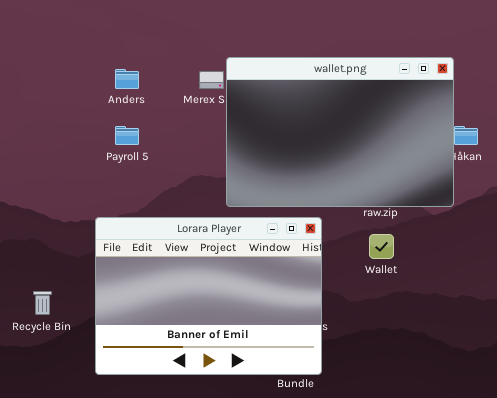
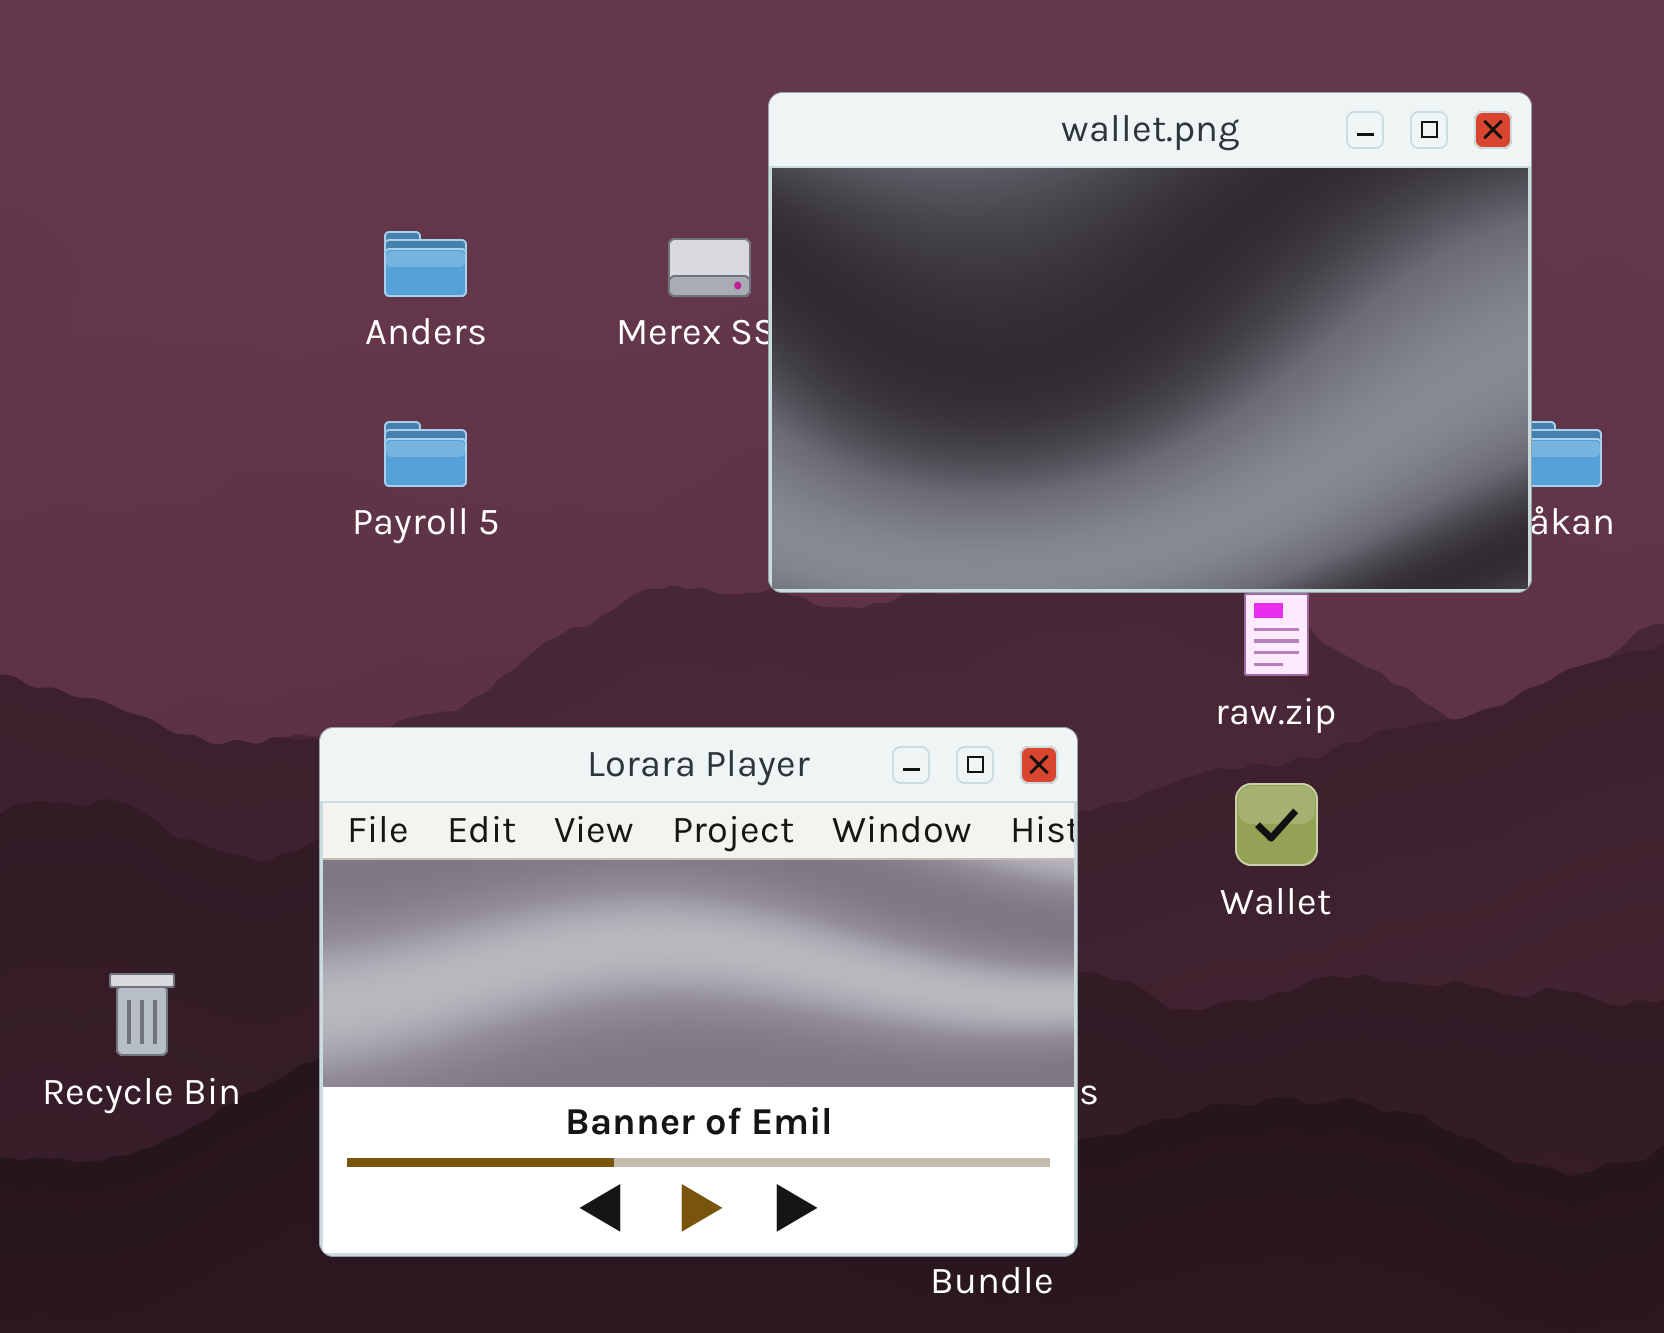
wallet.png: [226,57,454,207] -> [768,92,1532,593], moved

